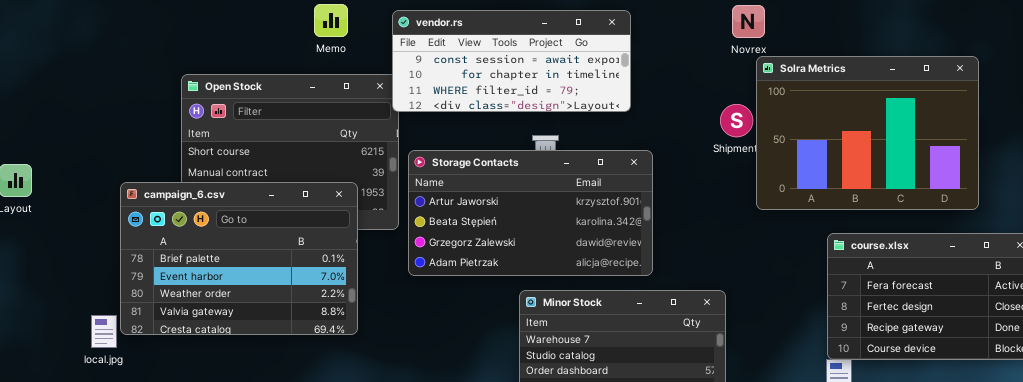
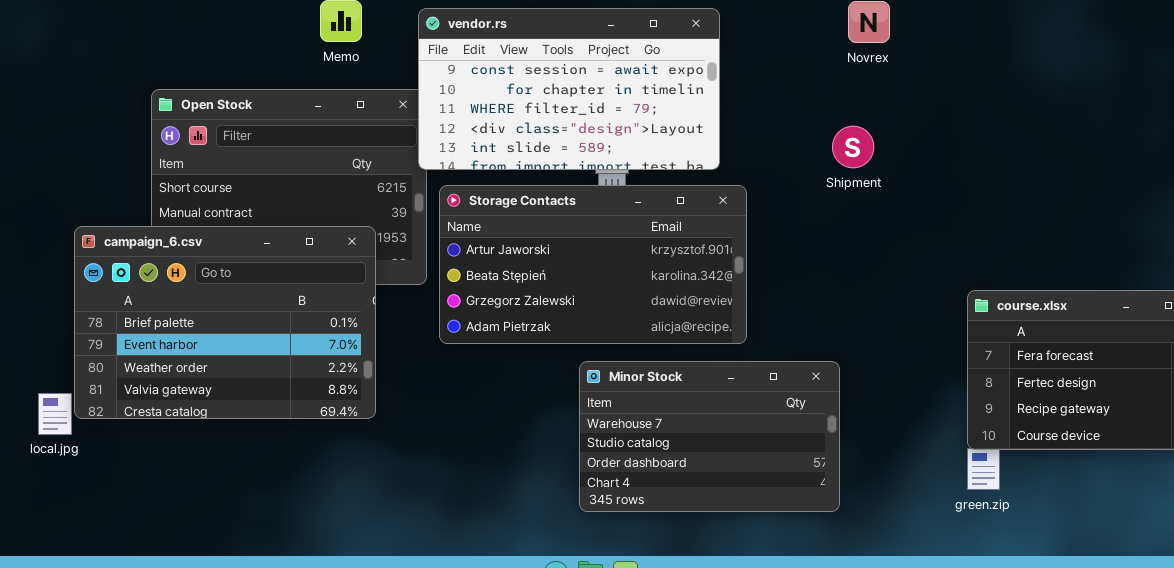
vendor.rs: [392,10,631,112] -> [418,8,720,170], resized
Solra Metrics: [756,56,979,210] -> none, closed

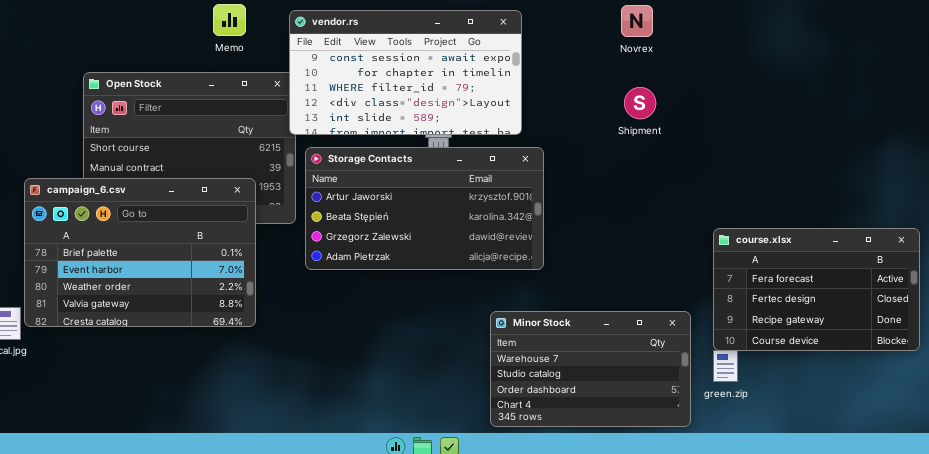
Shipment: [832,126,874,168] -> [624,87,656,119], moved
Minor Stock: [579,361,840,512] -> [490,311,691,427], moved

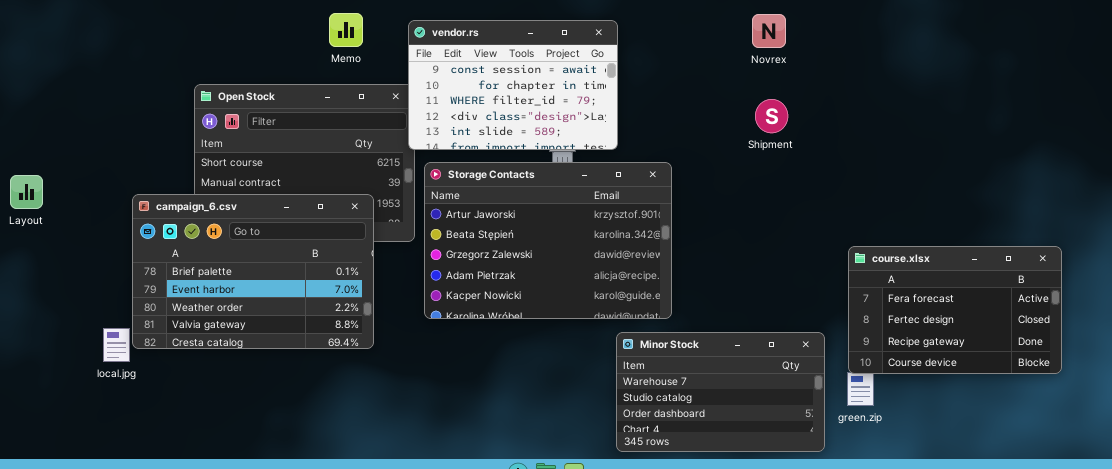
vendor.rs: [289,10,522,135] -> [408,20,618,150], resized
Storage Contacts: [305,147,544,270] -> [424,162,672,319], resized

